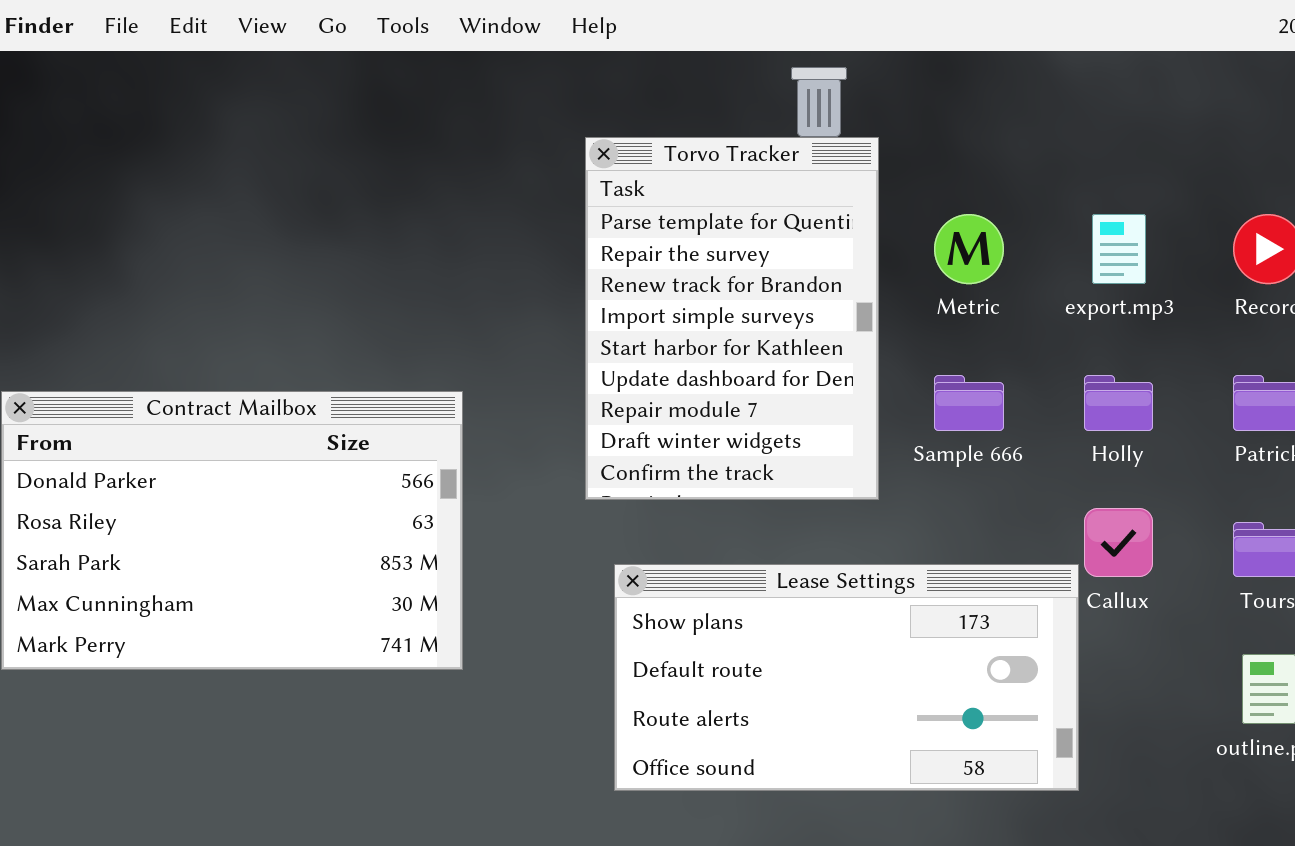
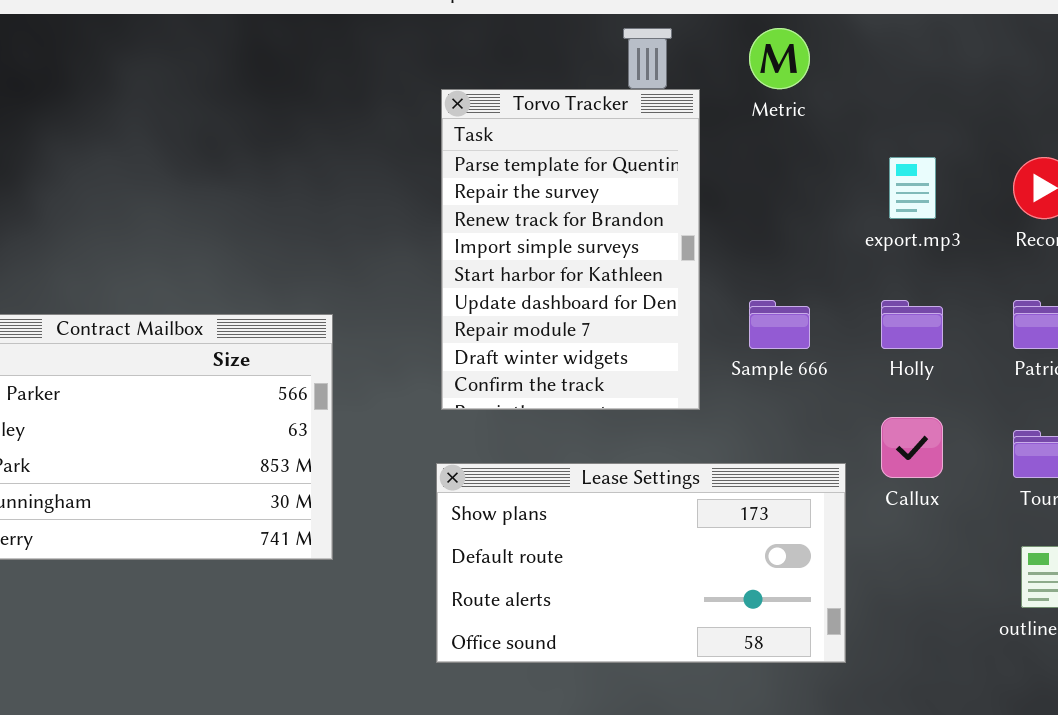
Metric: [934,214,1004,284] -> [749,28,810,89], moved
Lease Settings: [614,564,1079,791] -> [436,463,846,663], moved

